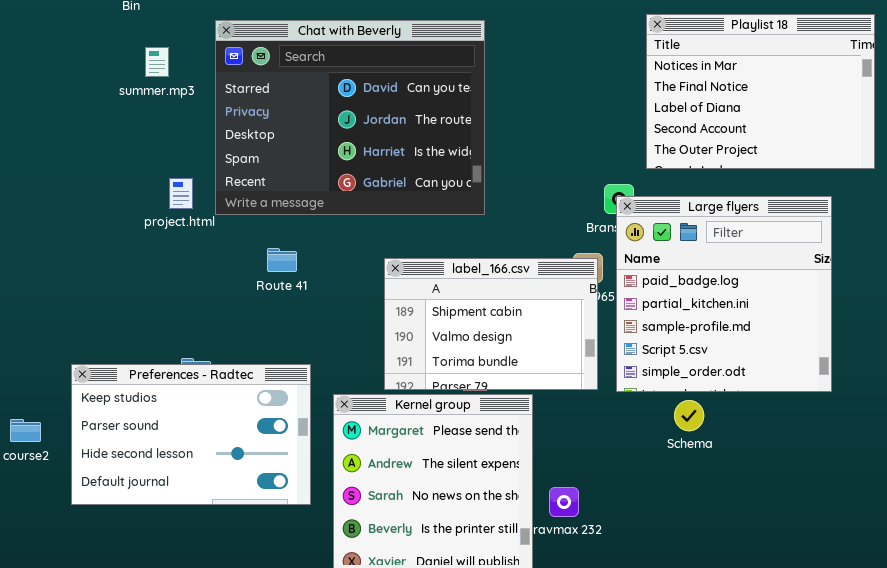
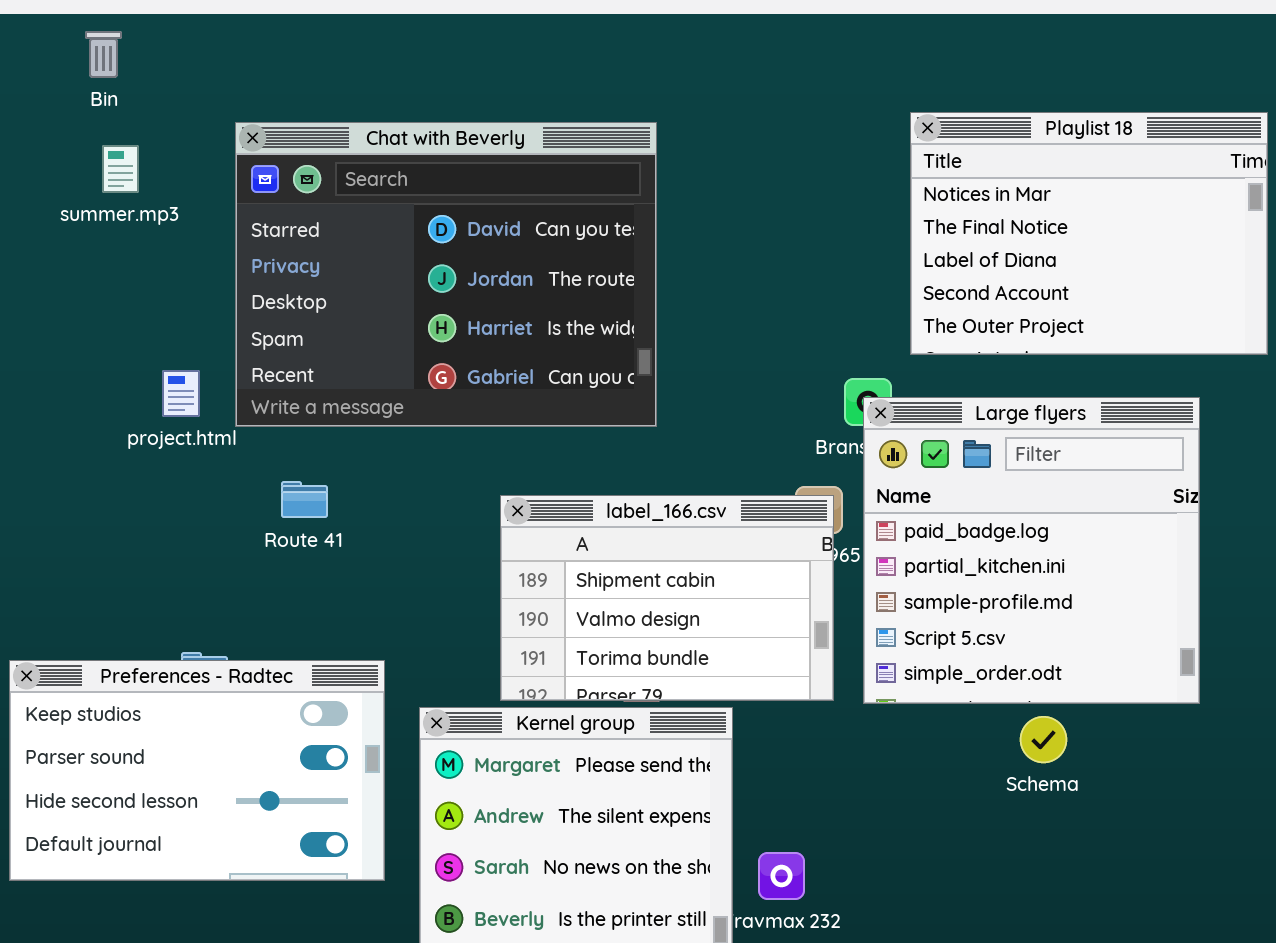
summer.mp3: [145,47,169,77] -> [102,145,139,193], moved
Route 41: [267,248,297,272] -> [281,481,328,518], moved
Schema: [674,400,704,431] -> [1020,716,1067,763], moved

